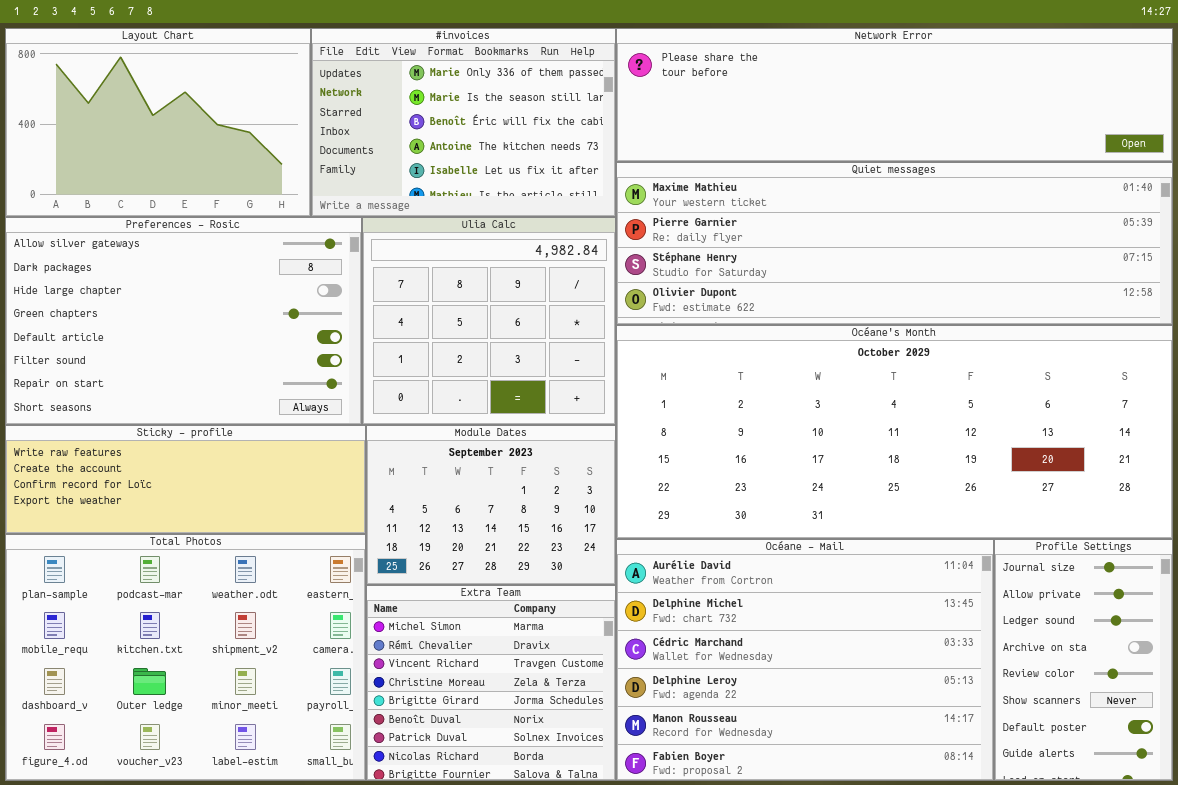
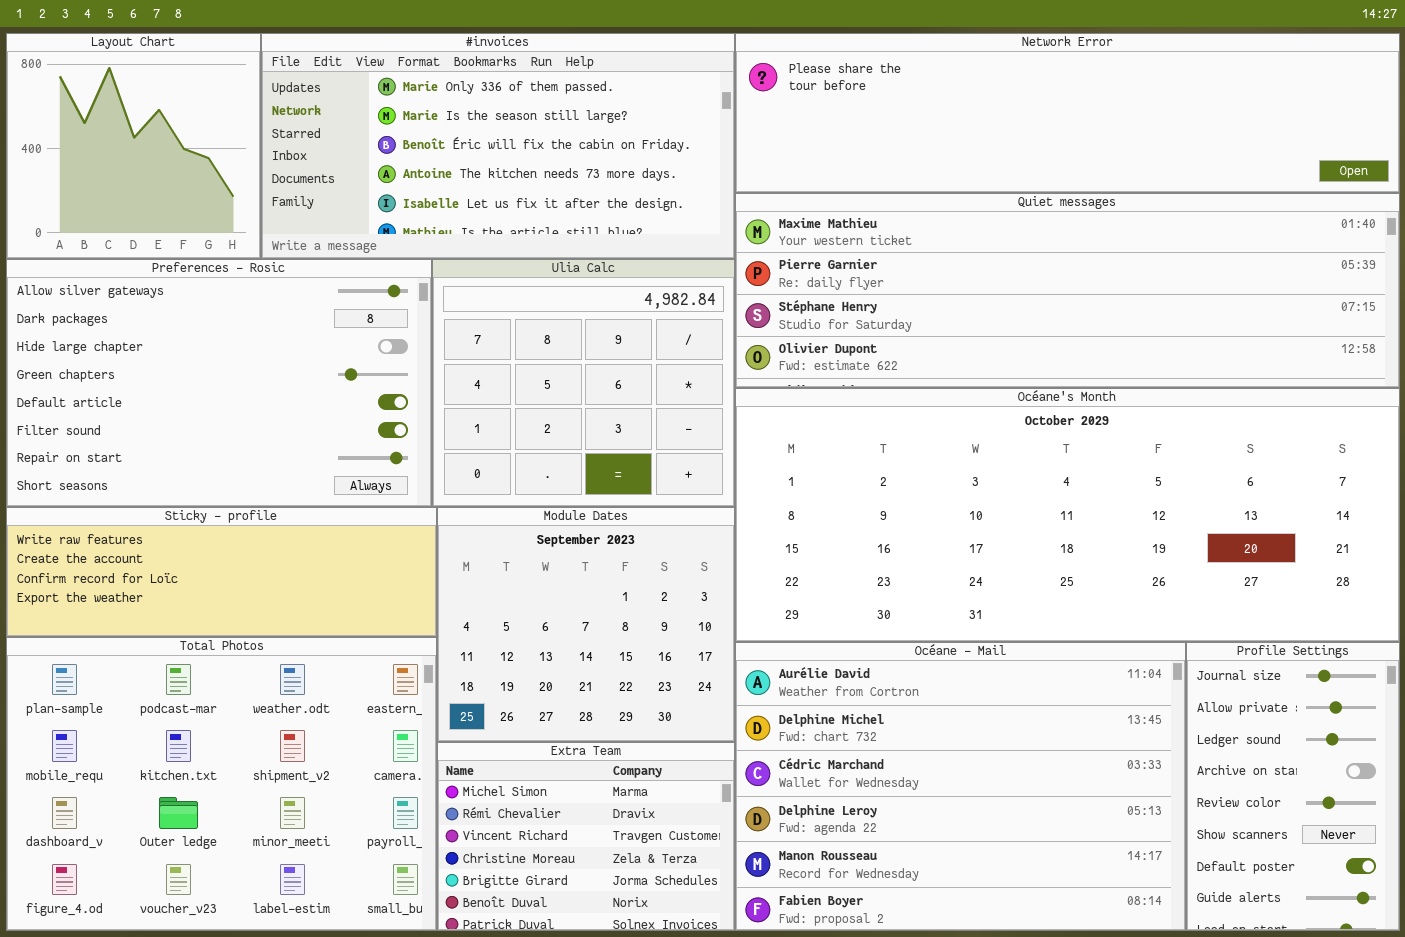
Layout Chart: [5,28,311,217] -> [6,33,261,259], resized
#invoices: [311,28,616,217] -> [261,33,735,259], resized
Module Dates: [366,425,616,585] -> [437,507,735,742], resized
Extra Team: [366,585,616,781] -> [437,742,735,931], resized

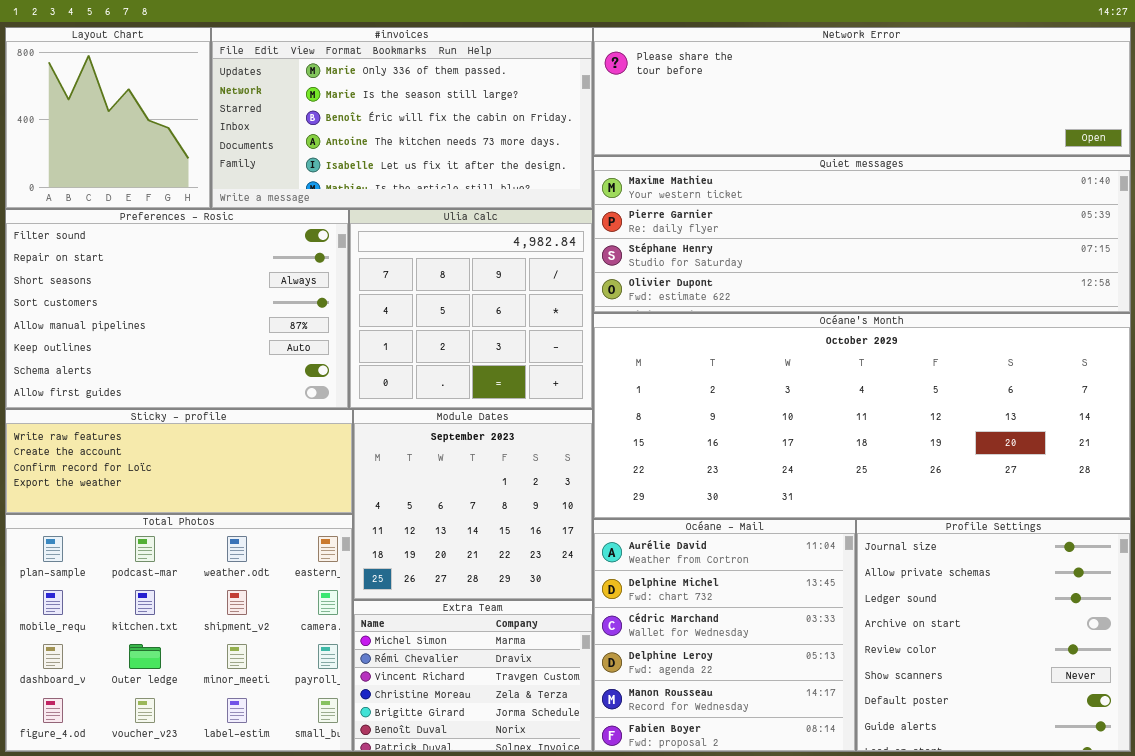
Preferences - Rosic: [6,259,432,507] -> [5,209,349,409], scrolled down 5 rows
Océane - Mail: [735,642,1186,931] -> [593,519,856,752], resized
Profile Settings: [1186,642,1400,931] -> [856,519,1131,752], resized

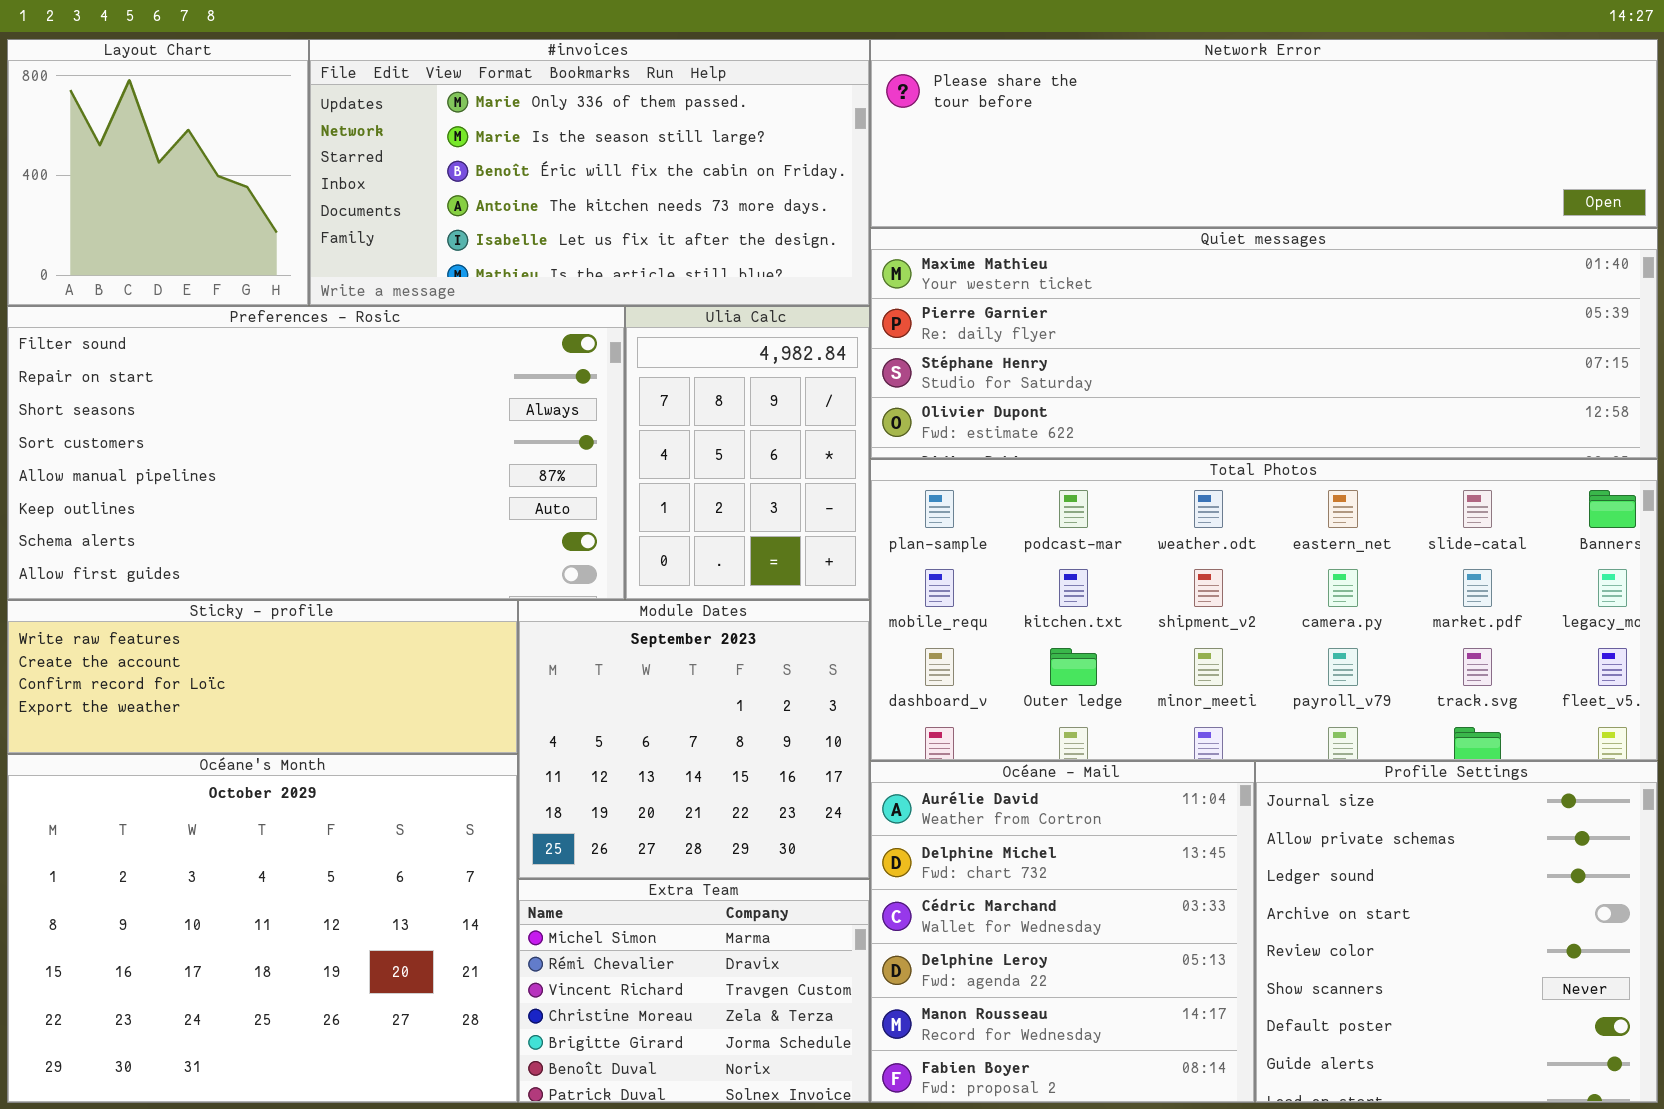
Preferences - Rosic: [5,209,349,409] -> [7,306,625,600], resized
Ulia Calc: [349,209,593,409] -> [625,306,870,600], resized
Océane's Month: [593,313,1131,519] -> [7,754,518,1103], moved, resized
Total Photos: [5,514,353,752] -> [870,459,1658,761], moved, resized

